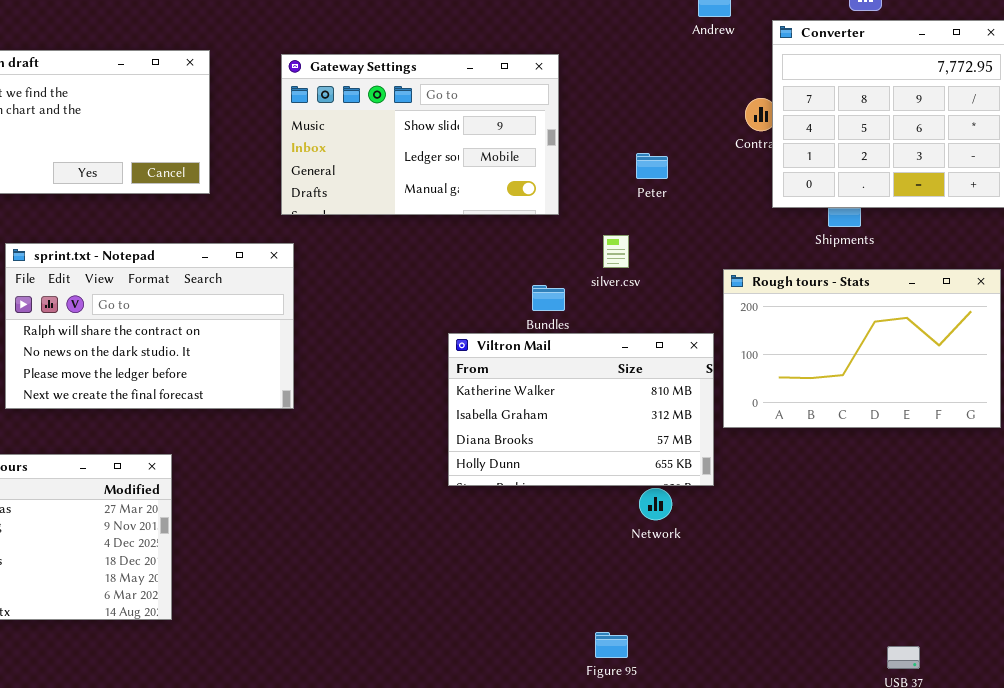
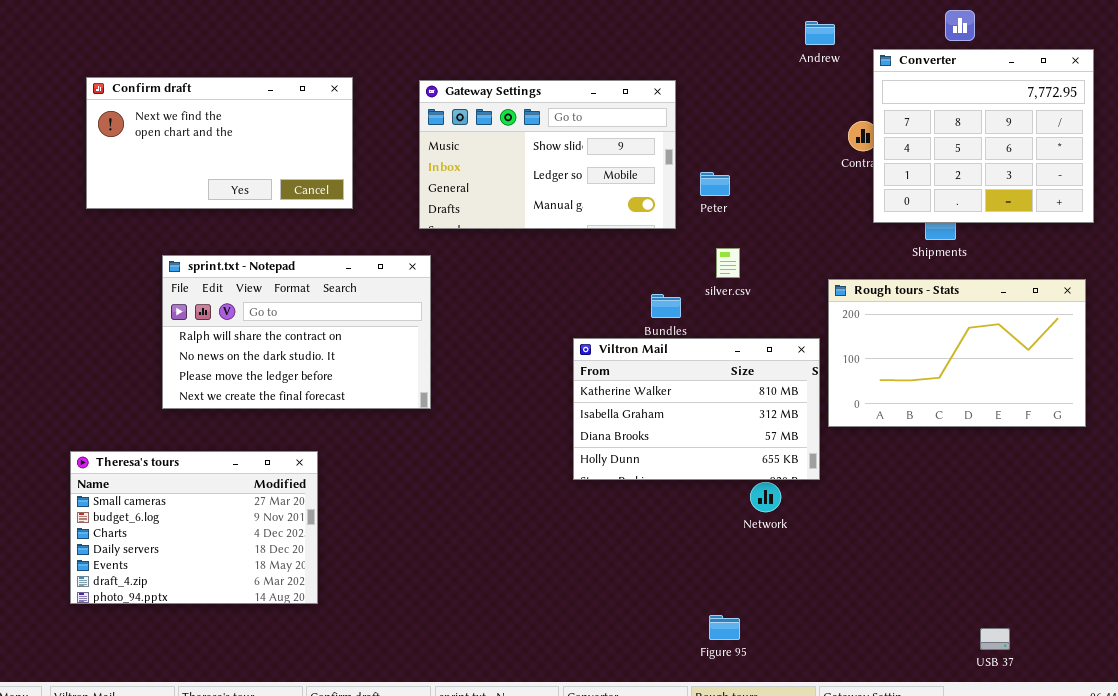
Peter: [636,153,668,179] -> [700,172,730,196], moved

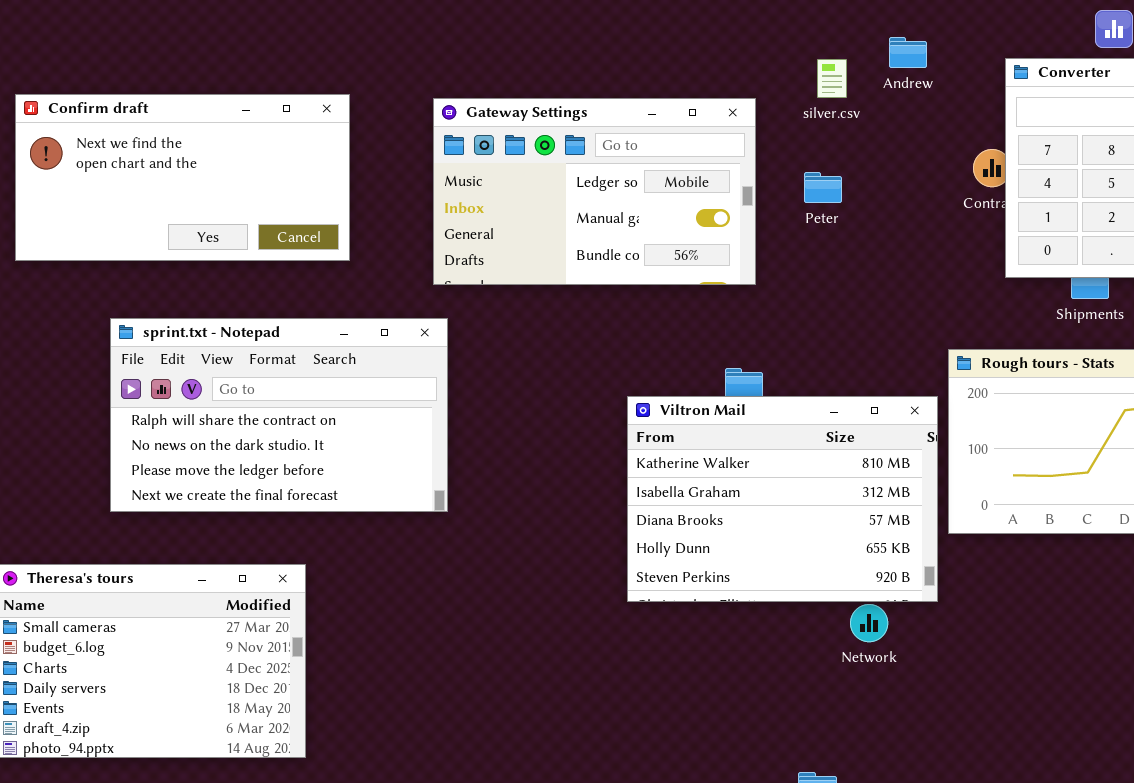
Andrew: [805,21,835,45] -> [889,37,927,68], moved
Gateway Settings: [419,80,676,229] -> [433,98,756,285], scrolled down 1 row
Peter: [700,172,730,196] -> [804,172,842,203], moved
silver.csv: [716,248,740,278] -> [817,59,847,98], moved
Viltron Mail: [573,338,820,480] -> [627,396,938,602], resized

